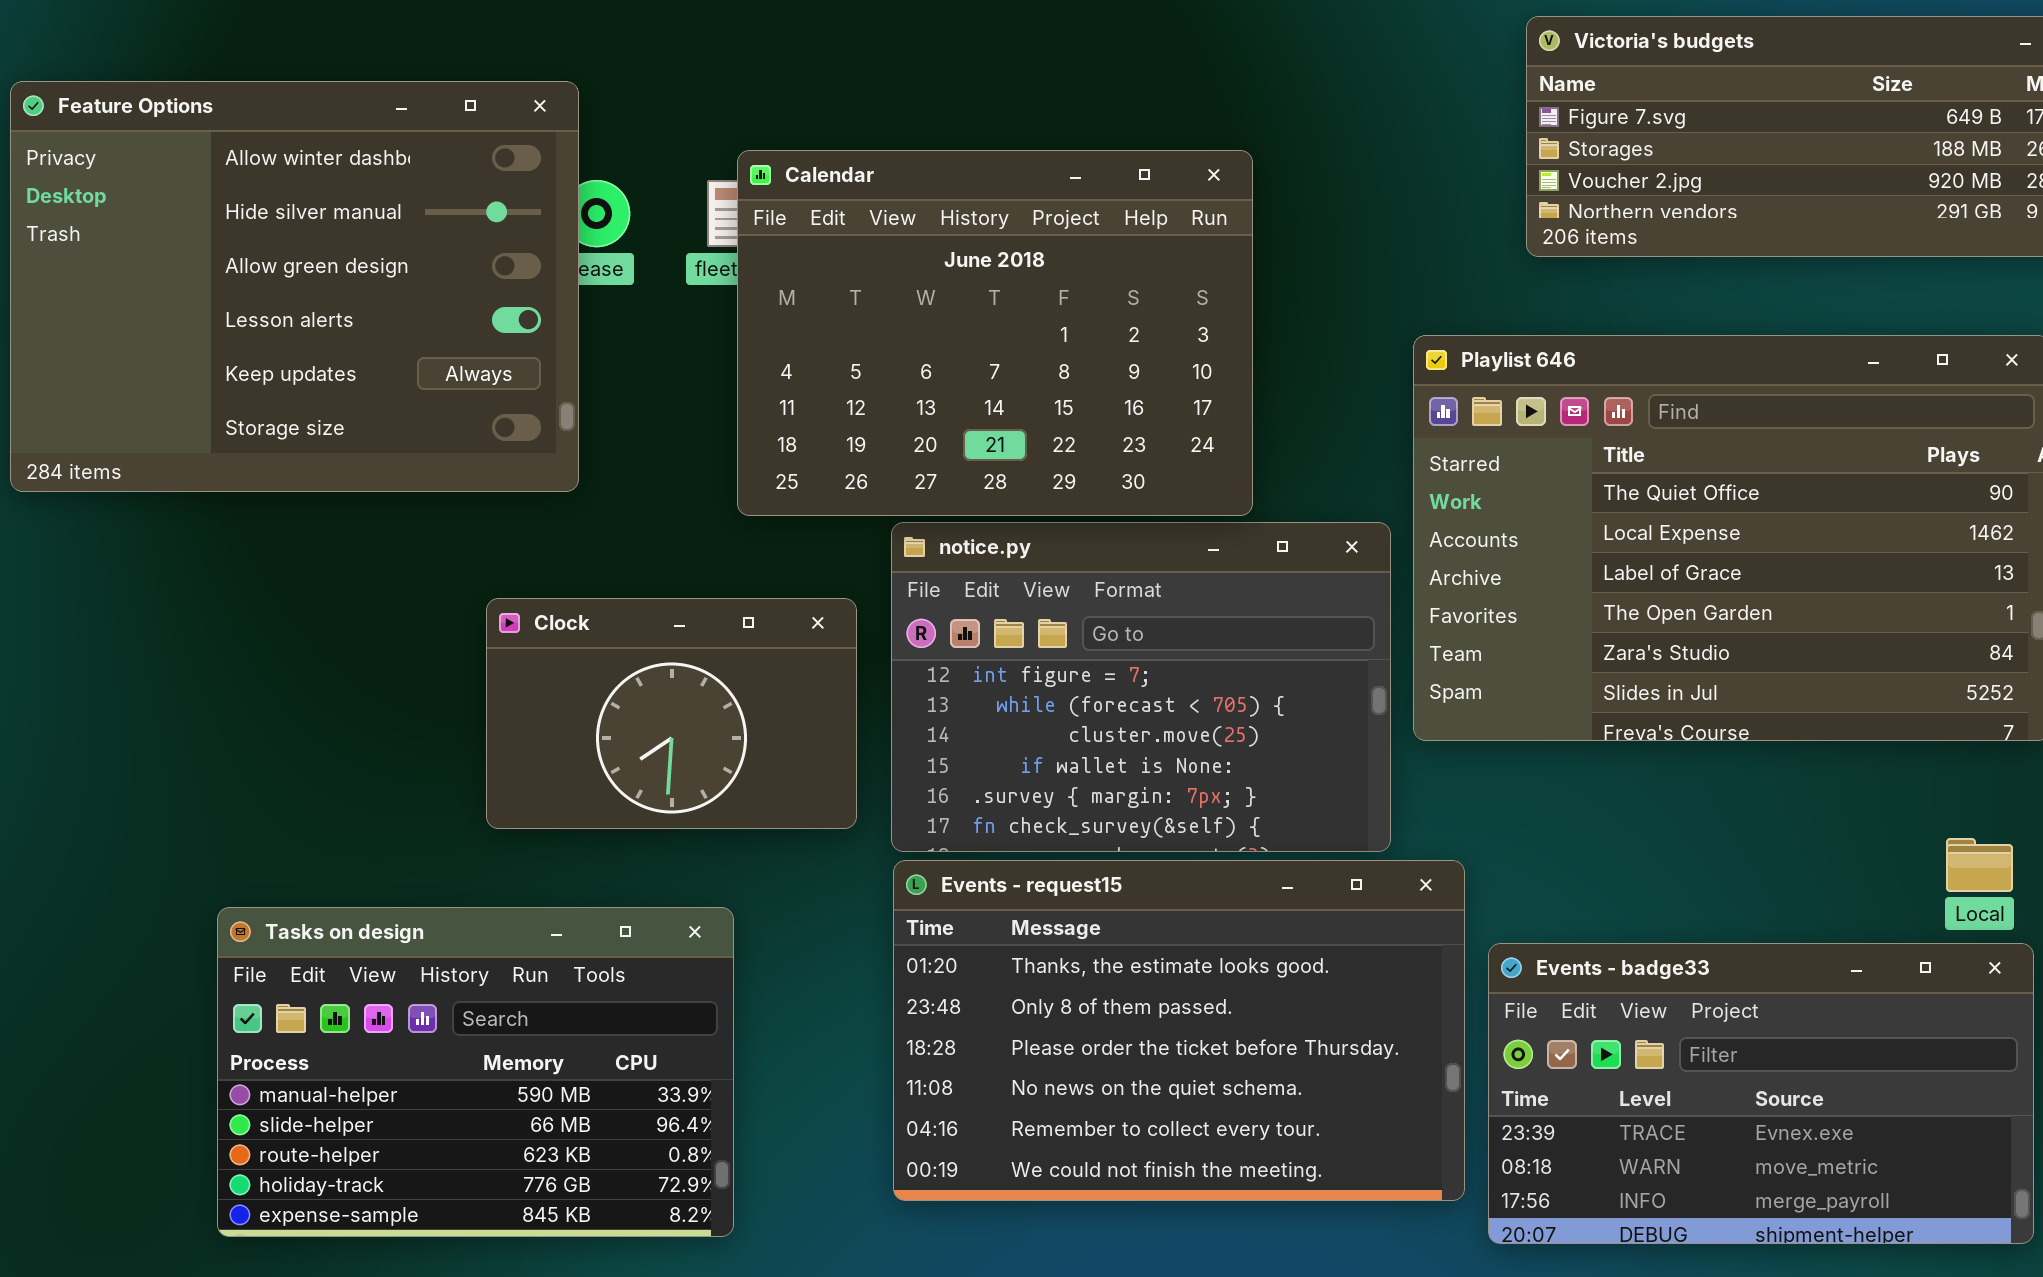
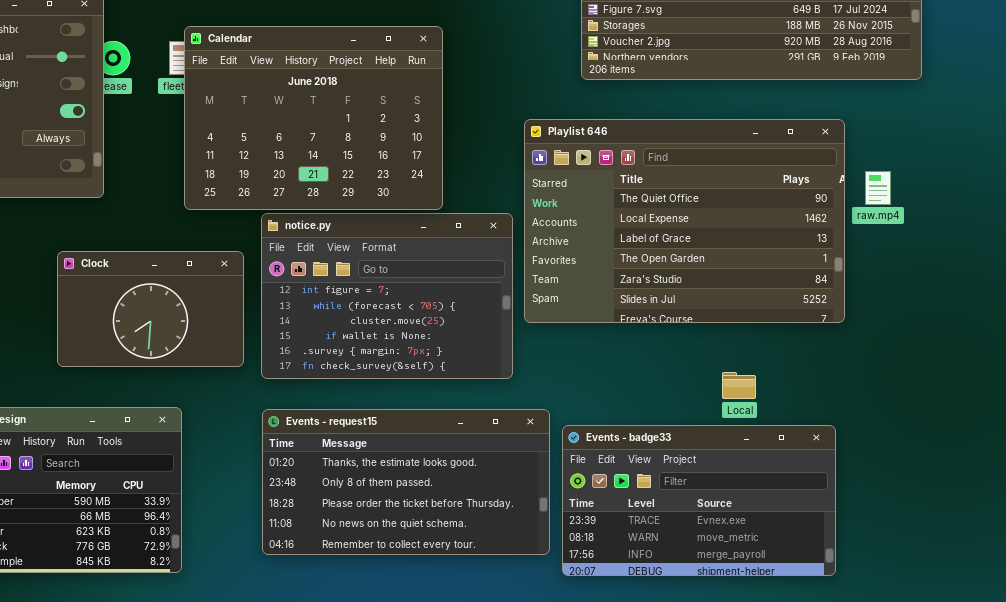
Local: [1946,838,2013,892] -> [722,372,756,399], moved
Events - request15: [893,860,1465,1201] -> [262,409,550,555], resized

